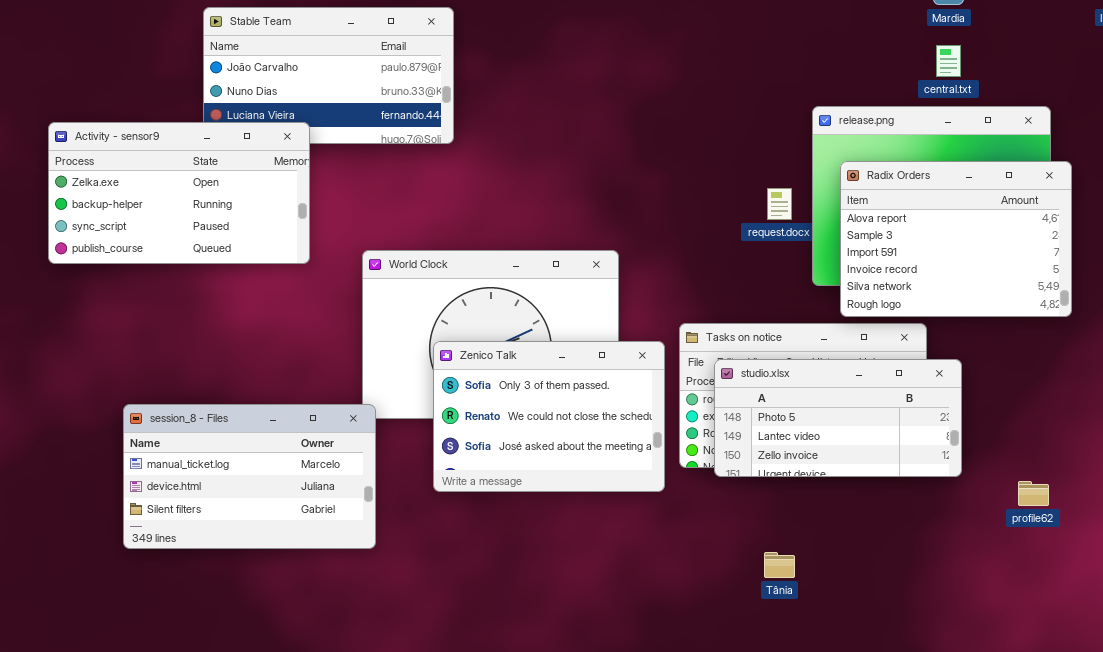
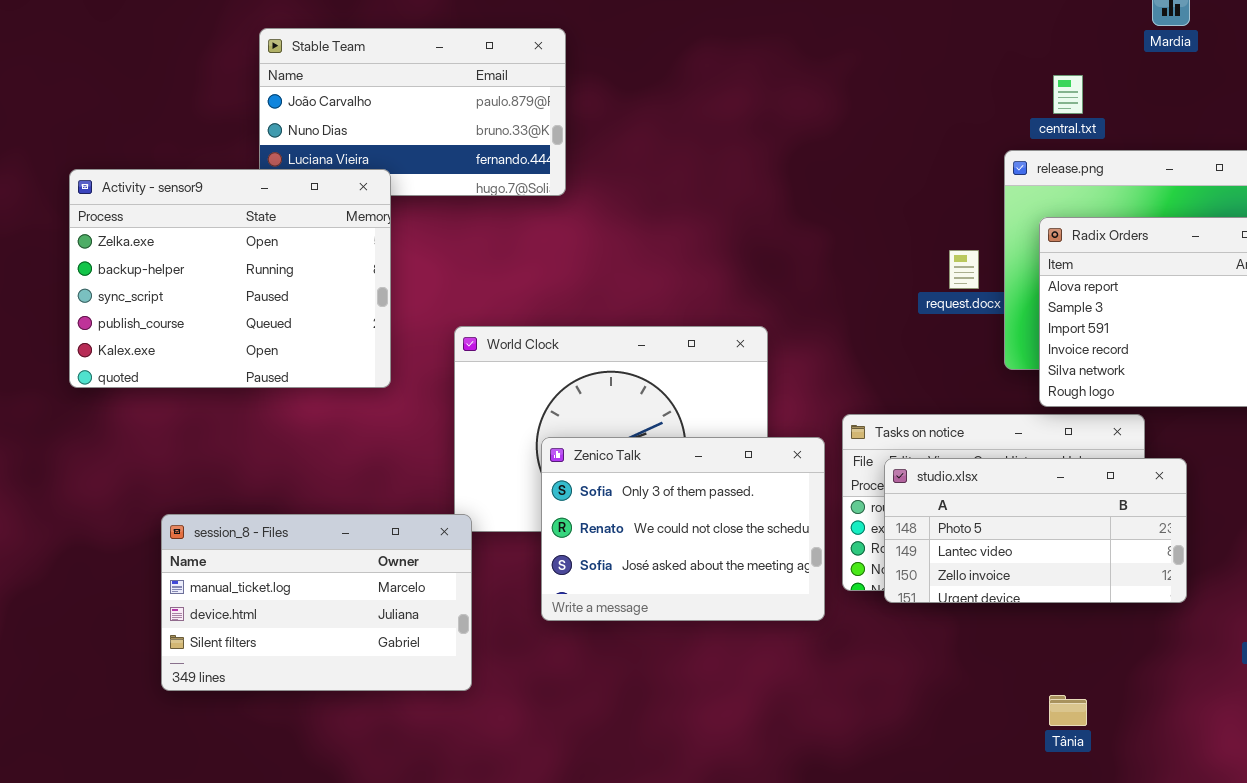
central.txt: [936,45,961,77] -> [1053,75,1083,114], moved
Activity - sensor9: [48,122,310,264] -> [69,169,391,388], resized
Tânia: [764,552,795,578] -> [1049,695,1087,726], moved

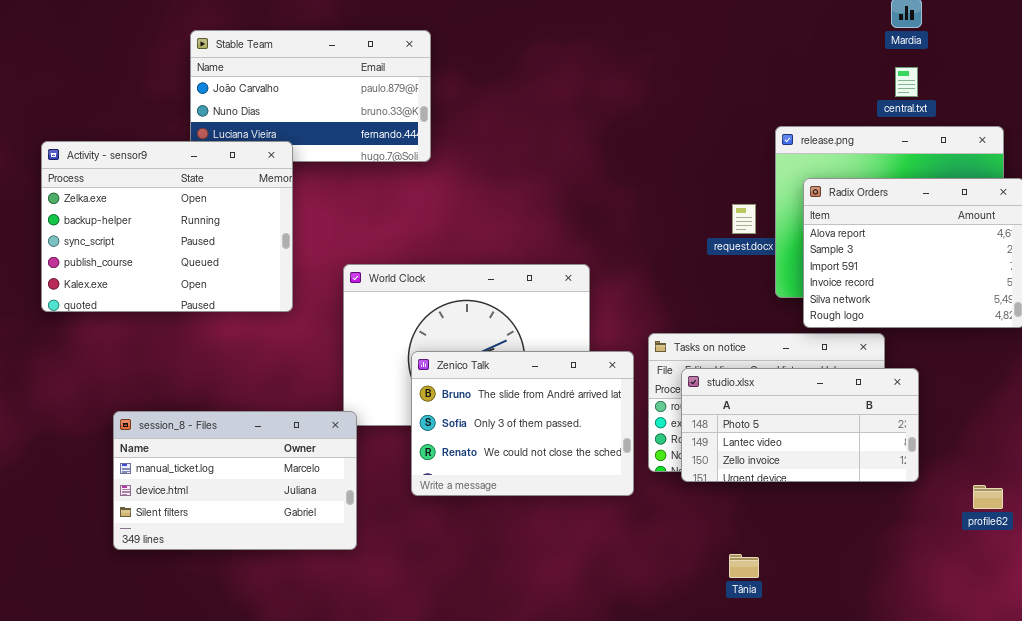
central.txt: [1053,75,1083,114] -> [895,67,918,97], moved
Zenico Talk: [541,437,825,621] -> [411,351,634,496], scrolled up 1 row
Tânia: [1049,695,1087,726] -> [729,554,759,578], moved

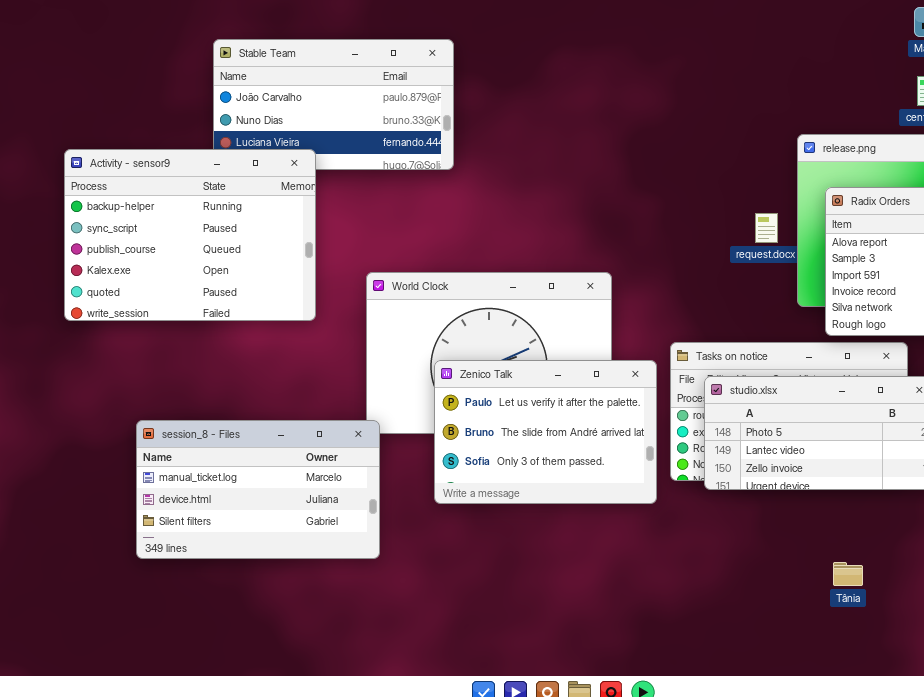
Activity - sensor9: [41,141,293,312] -> [64,149,316,321], scrolled down 1 row
Zenico Talk: [411,351,634,496] -> [434,360,657,504], scrolled up 1 row
Tânia: [729,554,759,578] -> [833,562,863,586], moved

